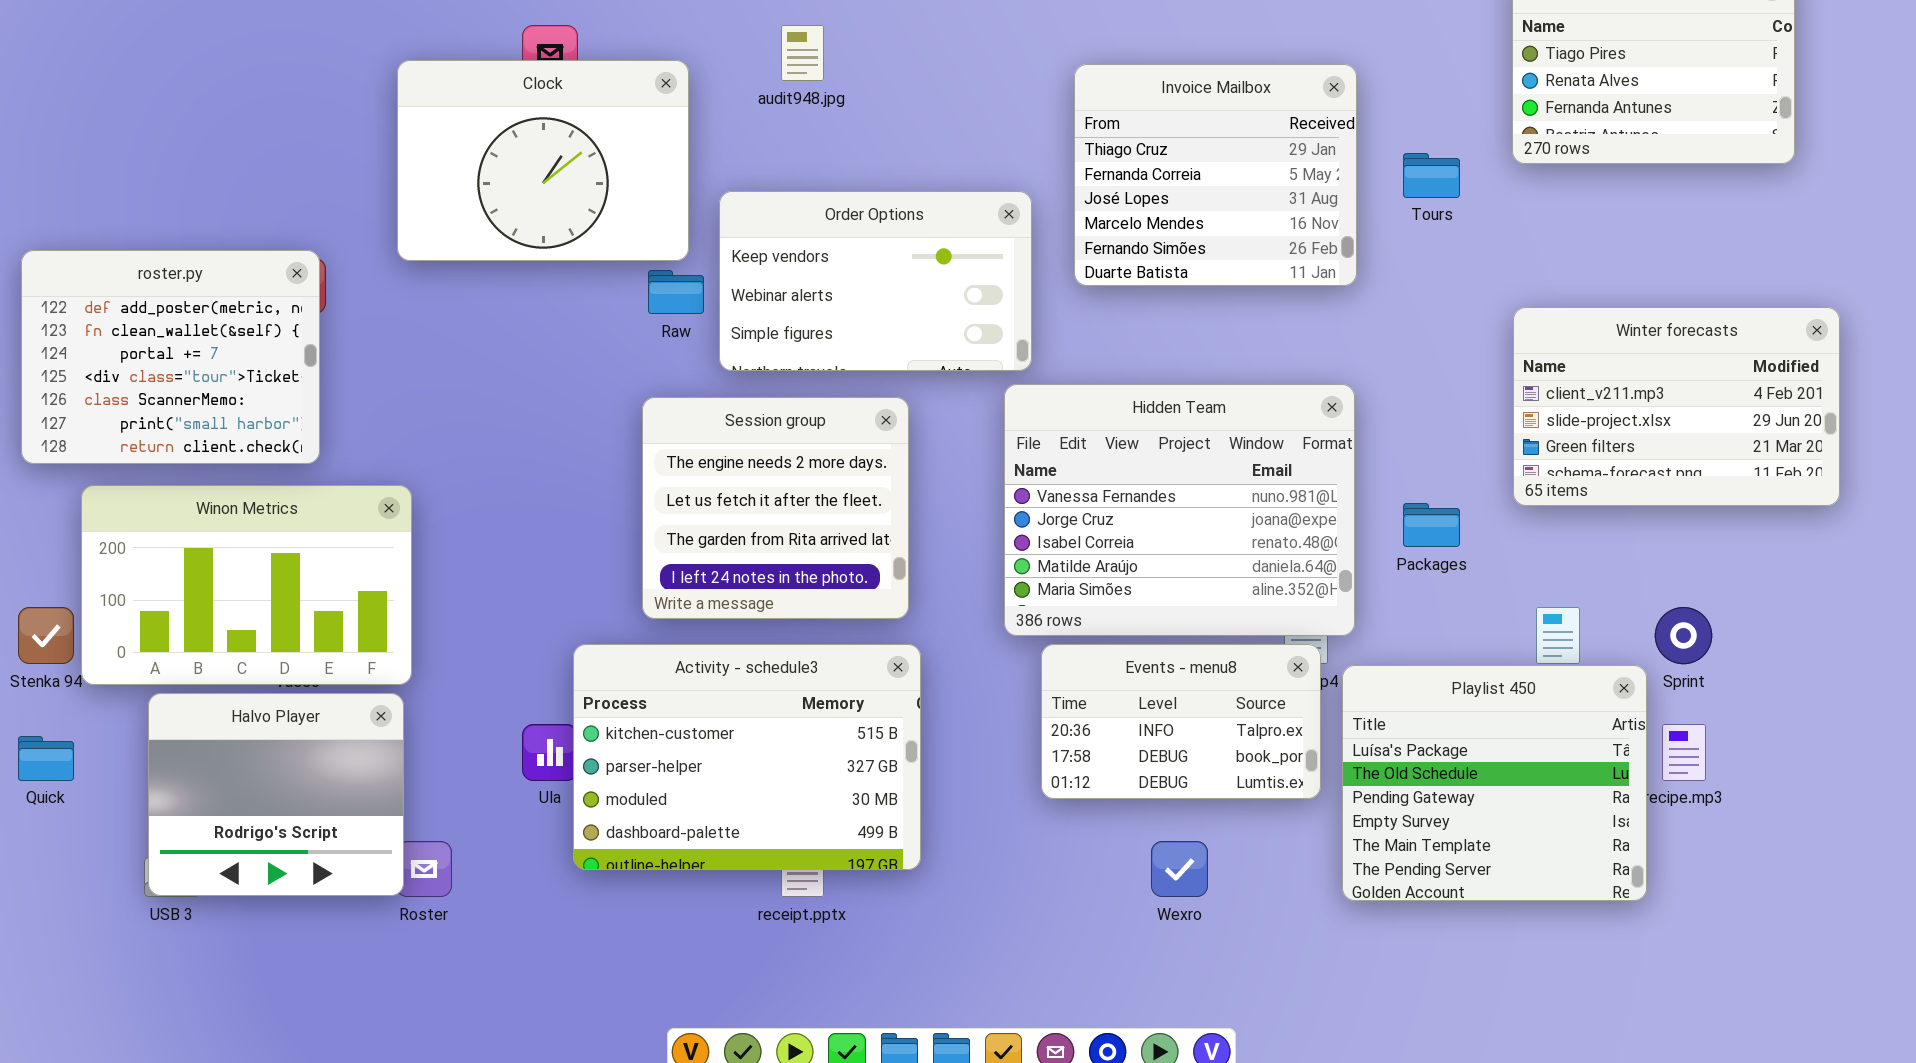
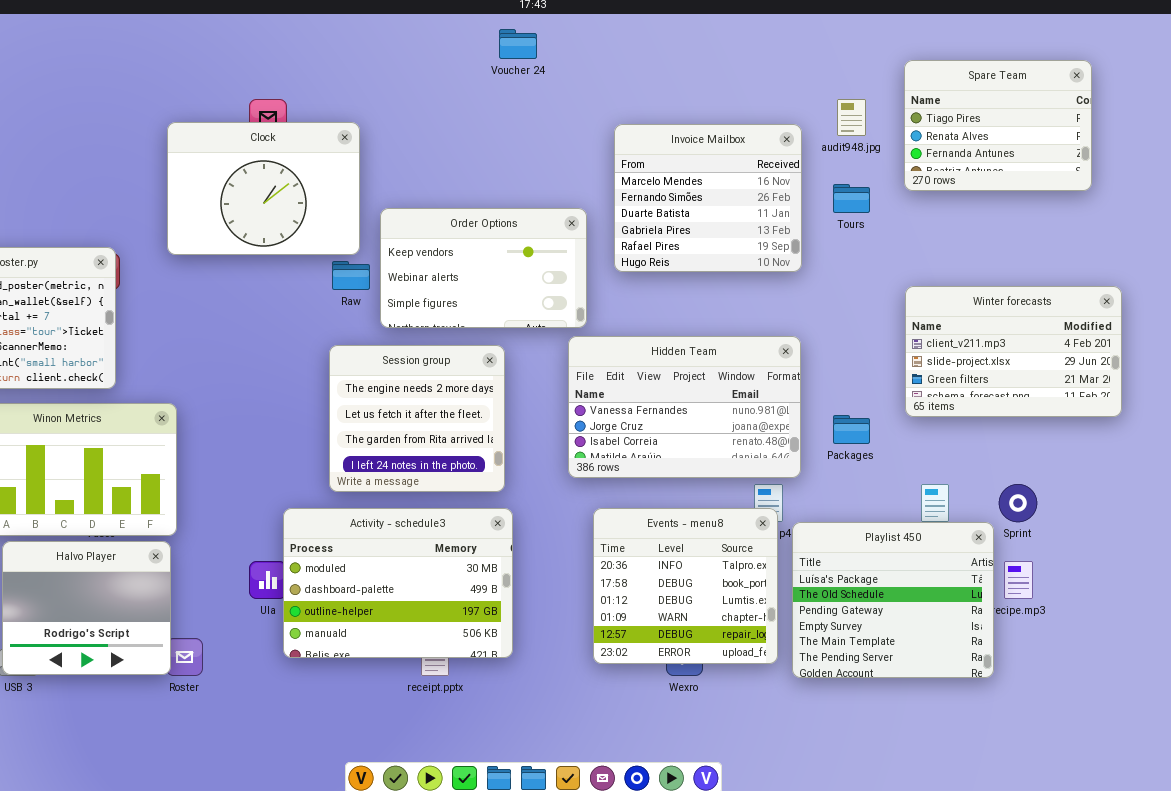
audit948.jpg: [781,25,824,81] -> [837,99,866,136], moved
Invoice Mailbox: [1074,64,1357,286] -> [614,124,802,272], scrolled down 3 rows
Hidden Team: [1004,384,1355,636] -> [568,336,801,478], resized
Activity - schedule3: [573,644,921,870] -> [283,508,513,658], scrolled down 2 rows
Events - menu8: [1041,644,1321,799] -> [593,508,778,664], resized

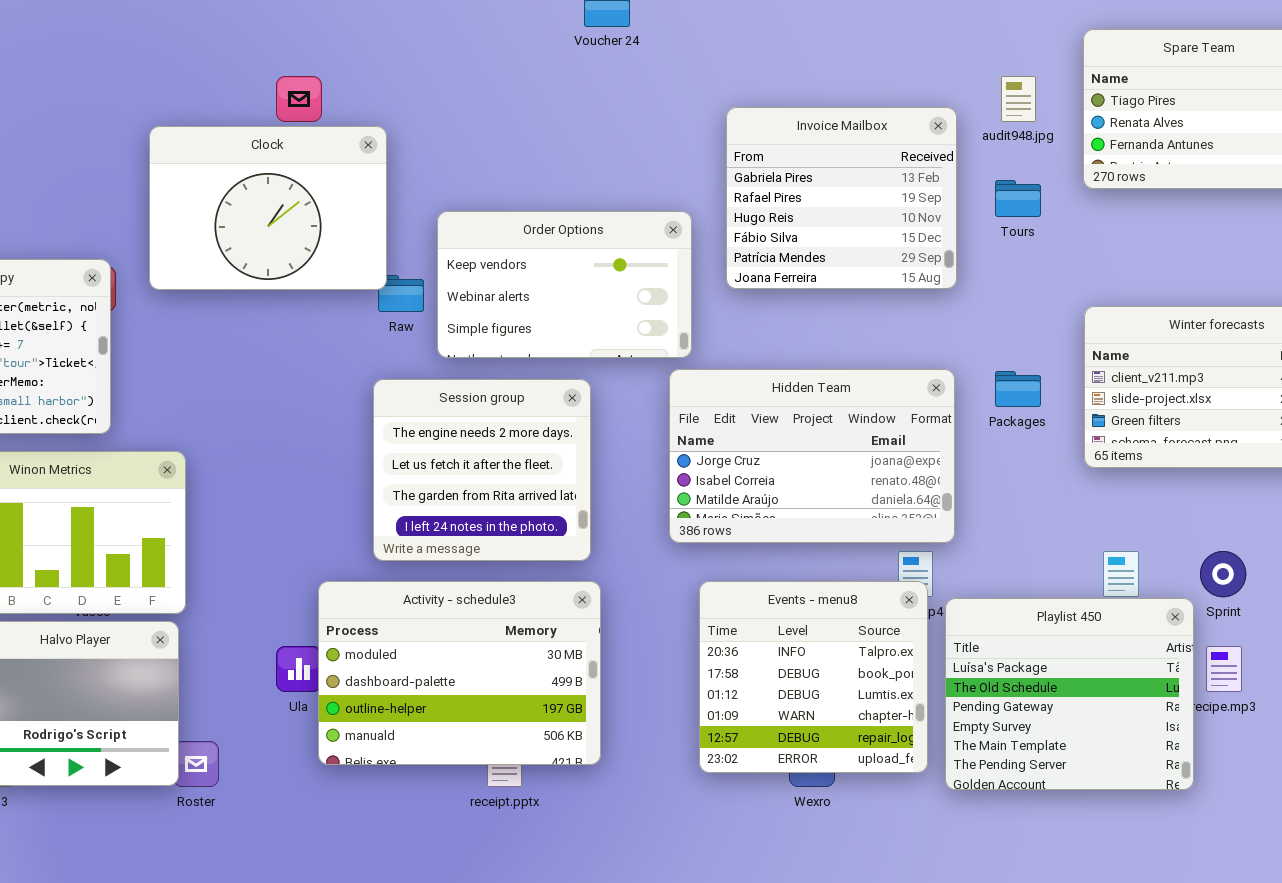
Clock: [167,122,360,255] -> [149,126,387,290], moved
Invoice Mailbox: [614,124,802,272] -> [726,107,957,289], scrolled down 3 rows
Hidden Team: [568,336,801,478] -> [669,369,955,543], scrolled down 1 row
Packages: [833,415,870,444] -> [995,371,1041,407], moved

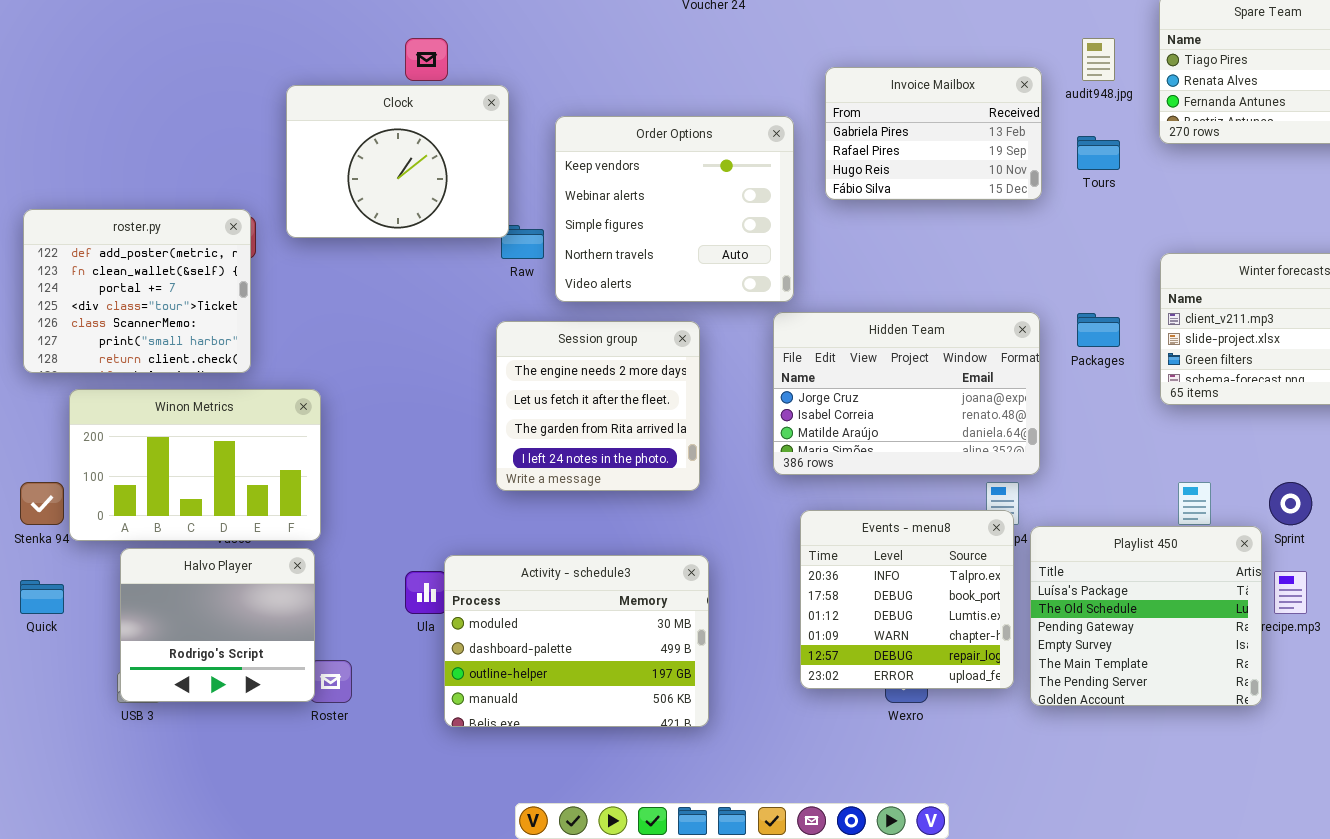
Invoice Mailbox: [726,107,957,289] -> [825,67,1042,200], resized
Order Options: [437,211,692,358] -> [555,116,794,302], resized
Activity - schedule3: [318,581,601,765] -> [444,555,709,727], moved

